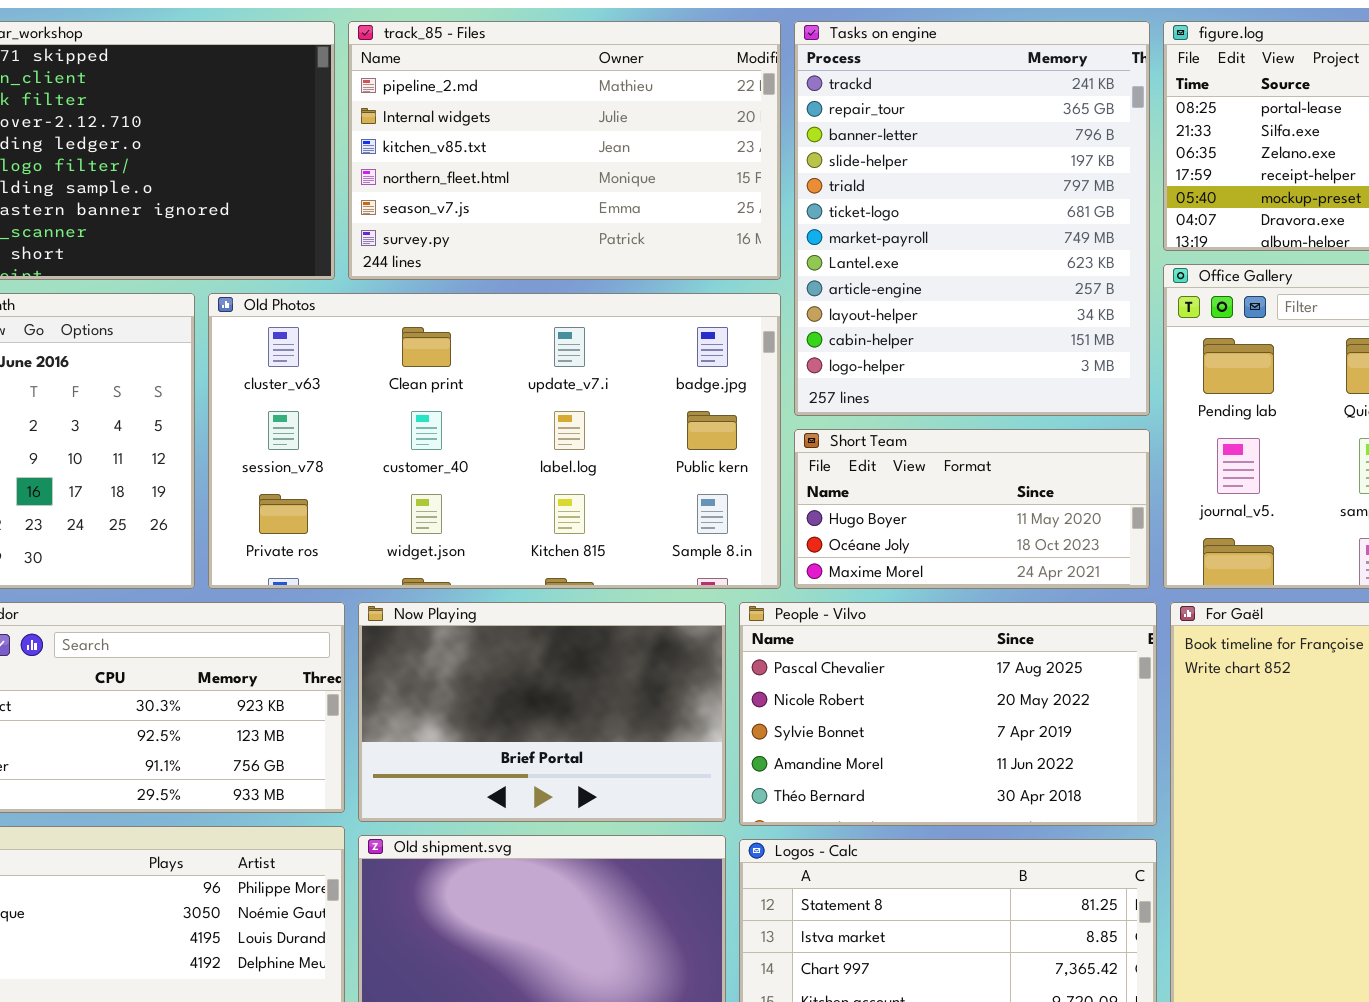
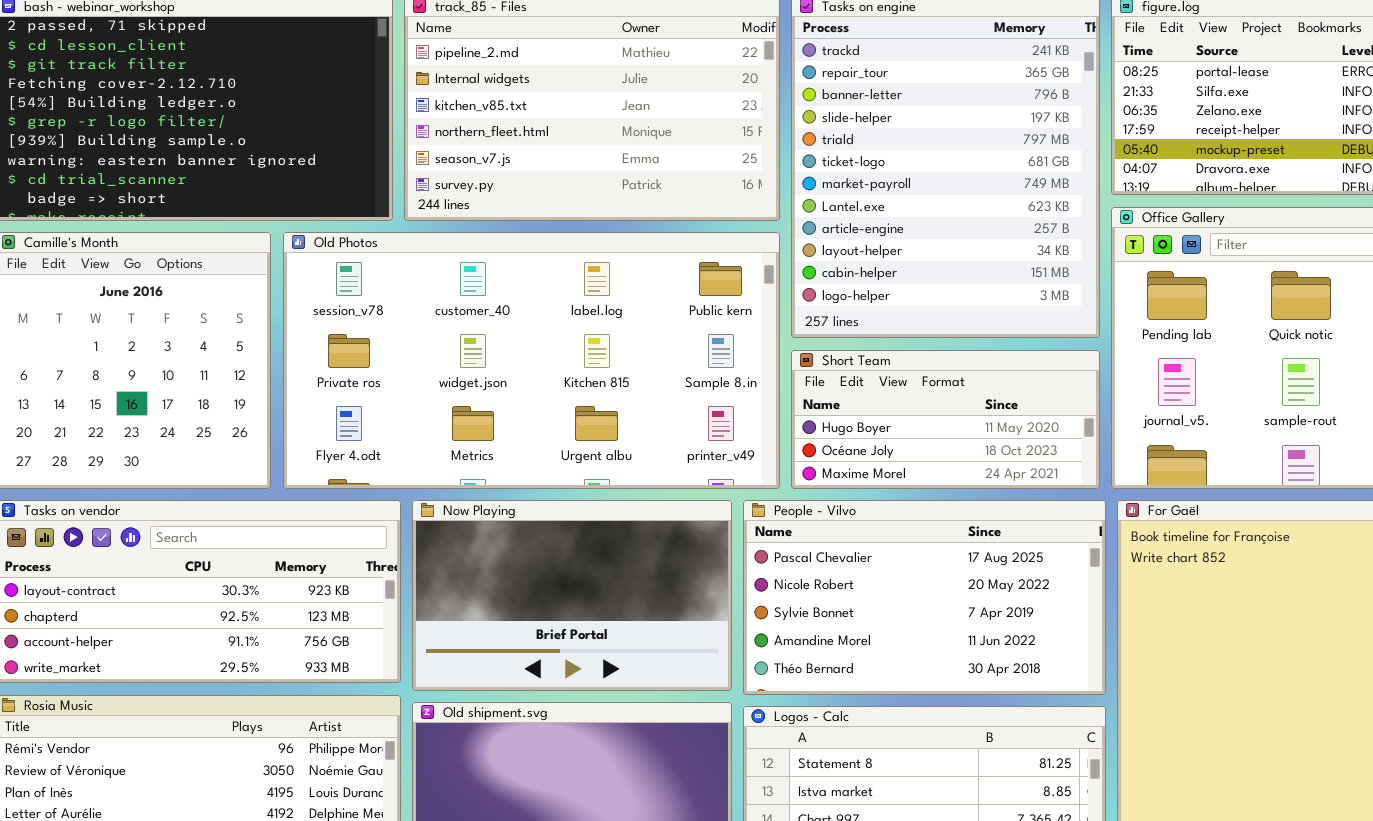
Old Photos: [208,293,781,589] -> [283,232,780,489], scrolled down 1 row

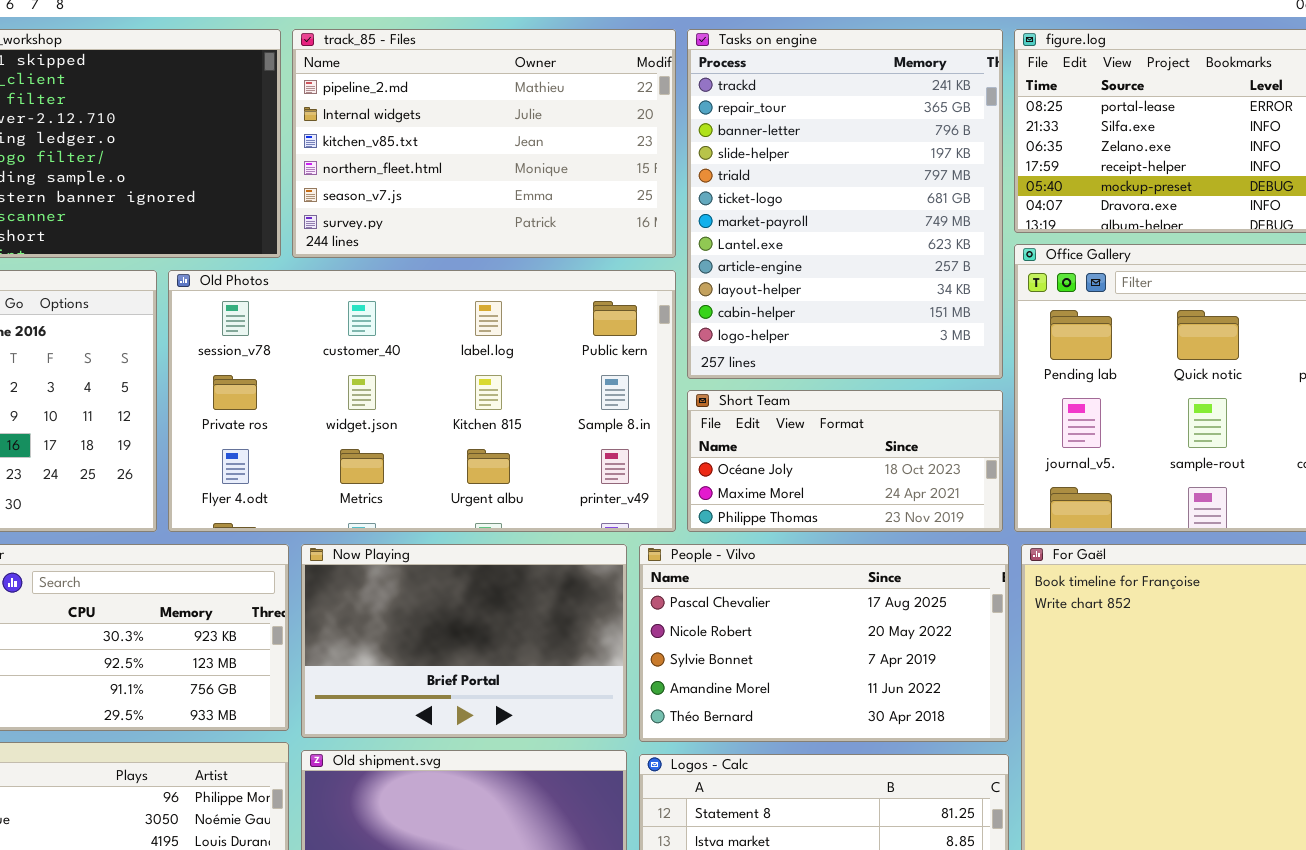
Short Team: [791,350,1100,489] -> [687,390,1003,532], scrolled down 1 row

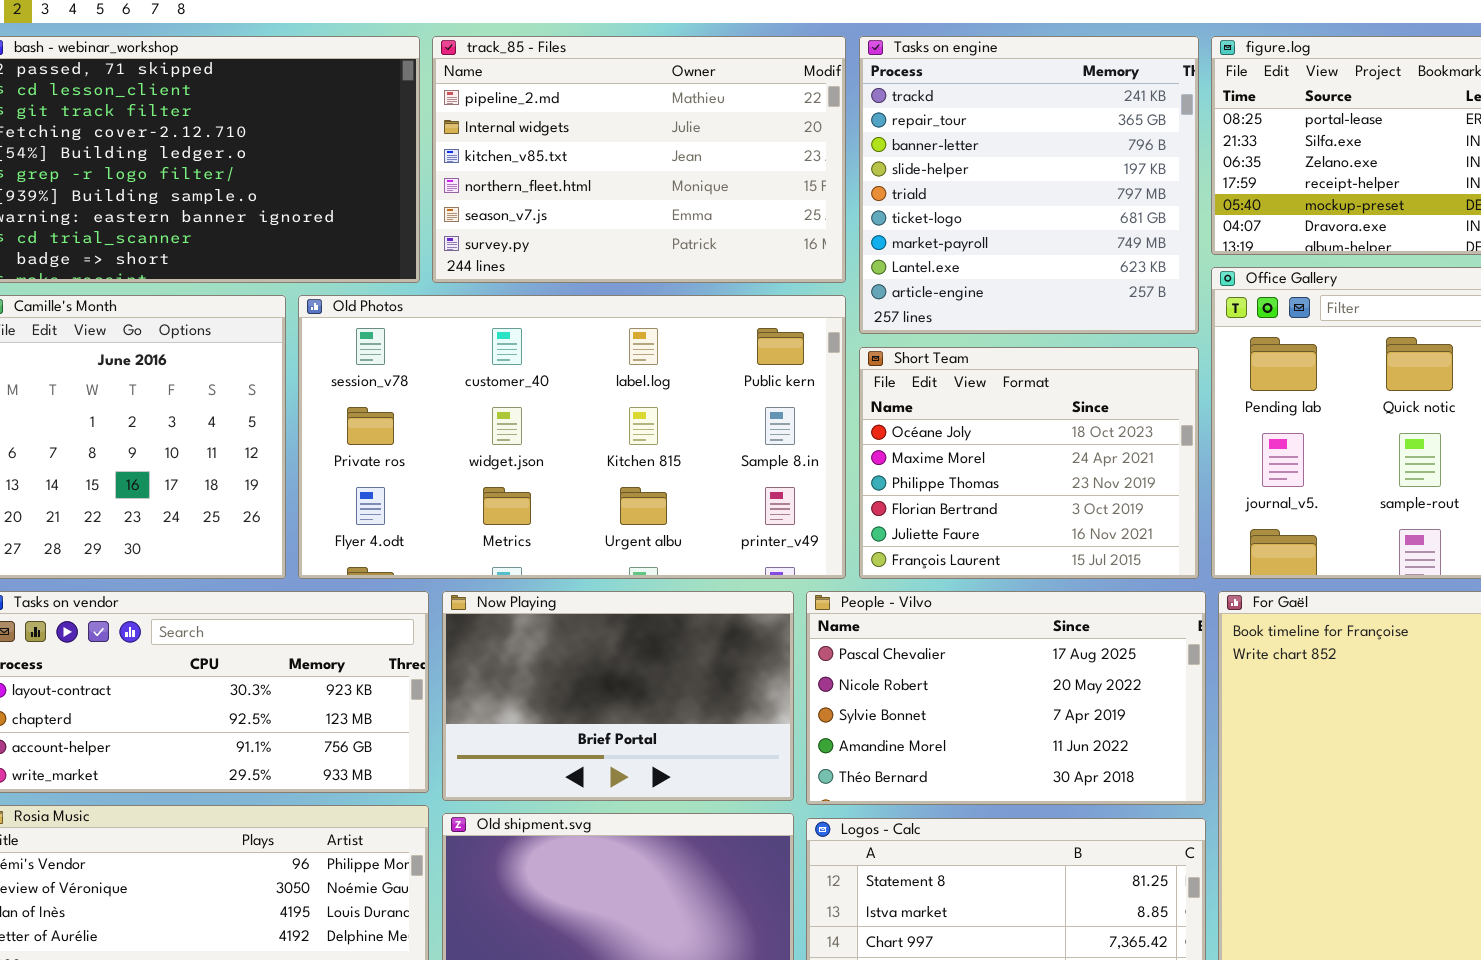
Tasks on engine: [687,29,1003,379] -> [859,36,1199,334], resized
Short Team: [687,390,1003,532] -> [859,347,1199,579], resized

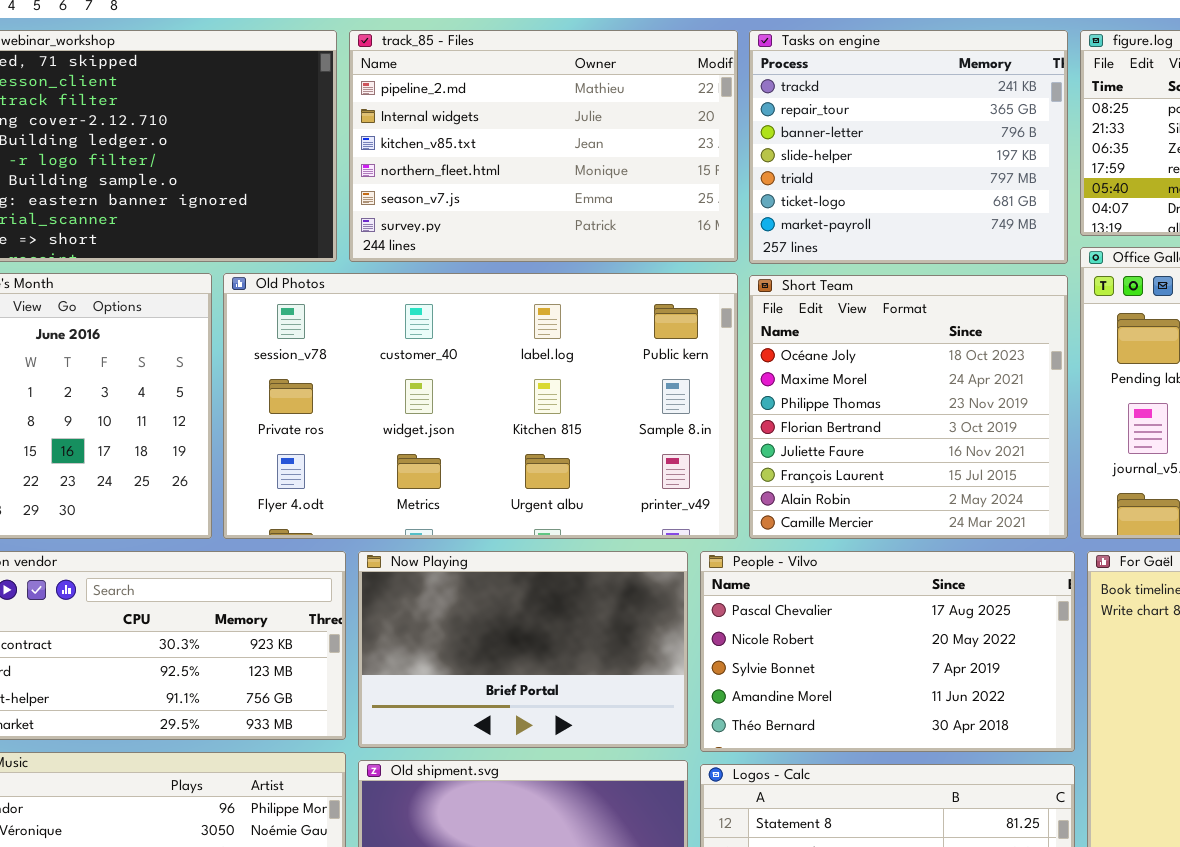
Tasks on engine: [859,36,1199,334] -> [749,30,1068,264], resized
Short Team: [859,347,1199,579] -> [749,275,1068,539], resized

